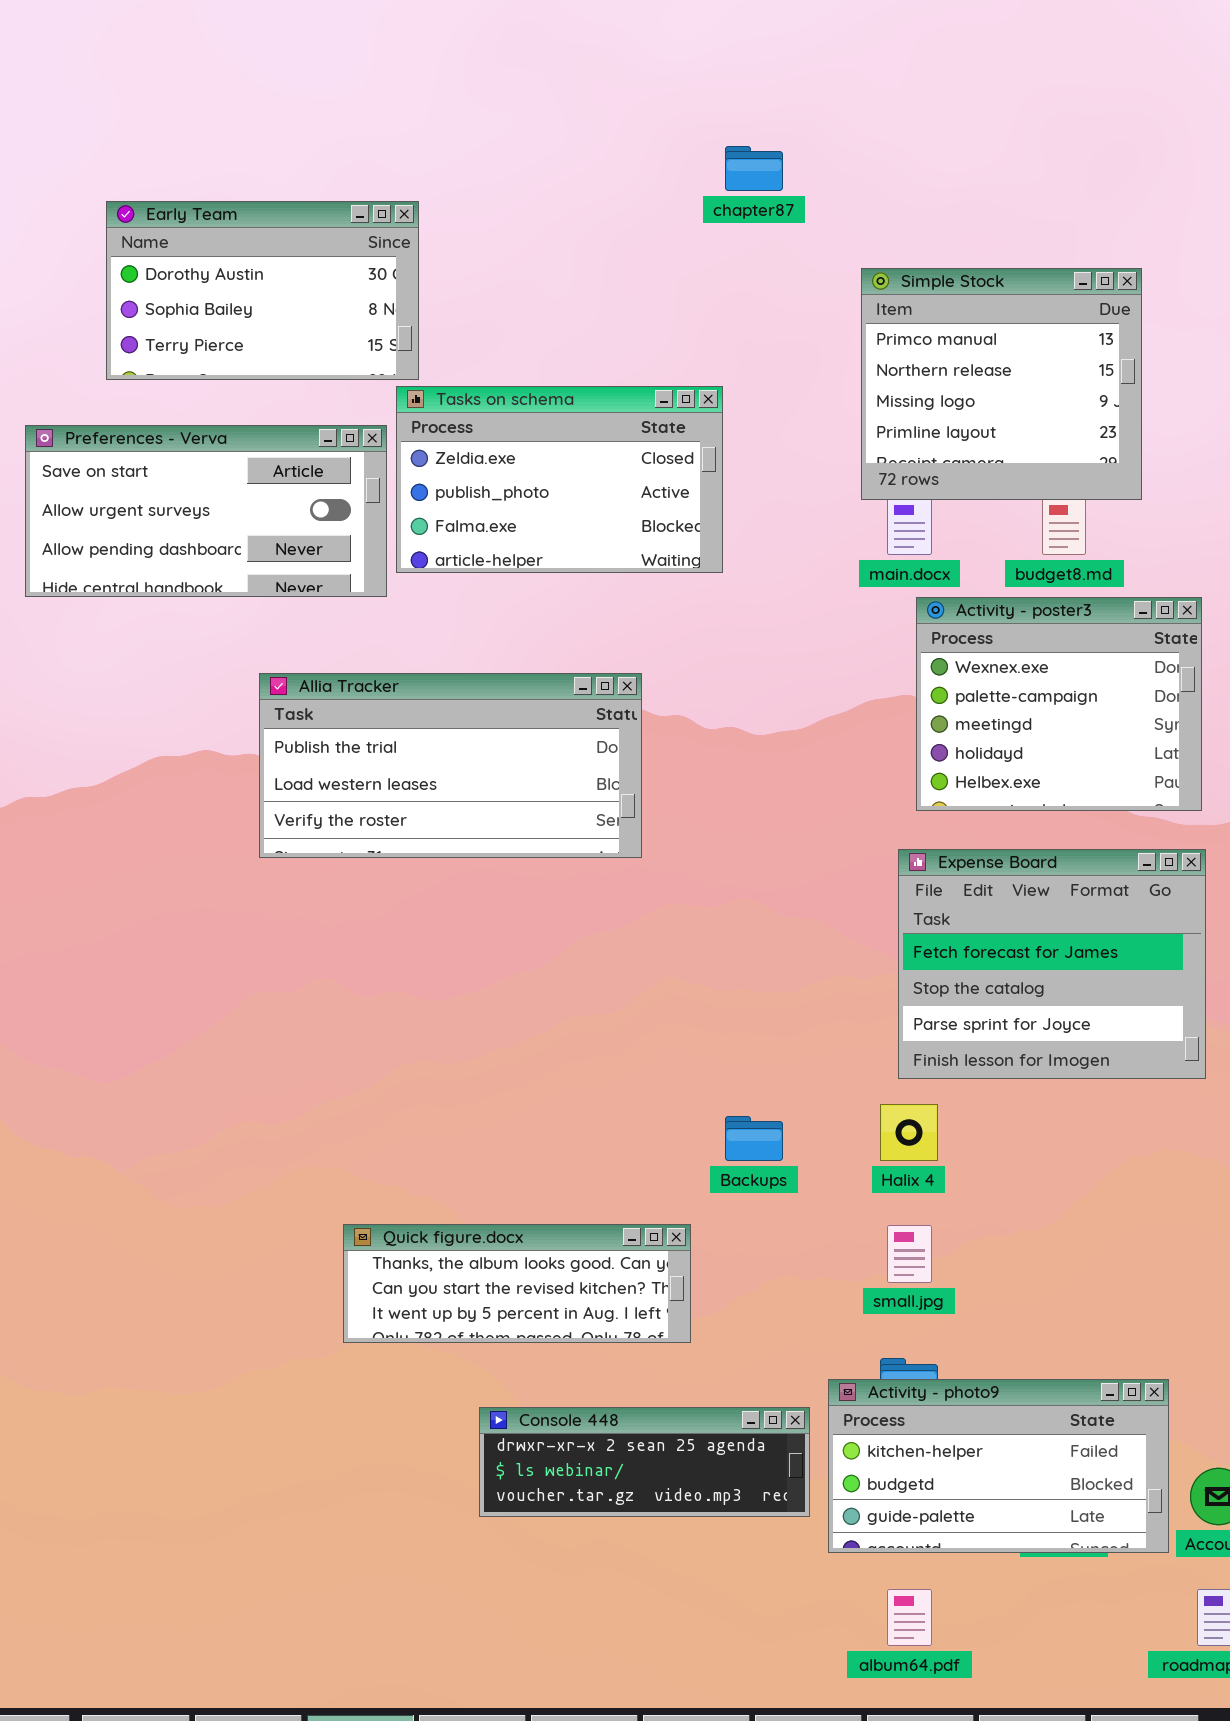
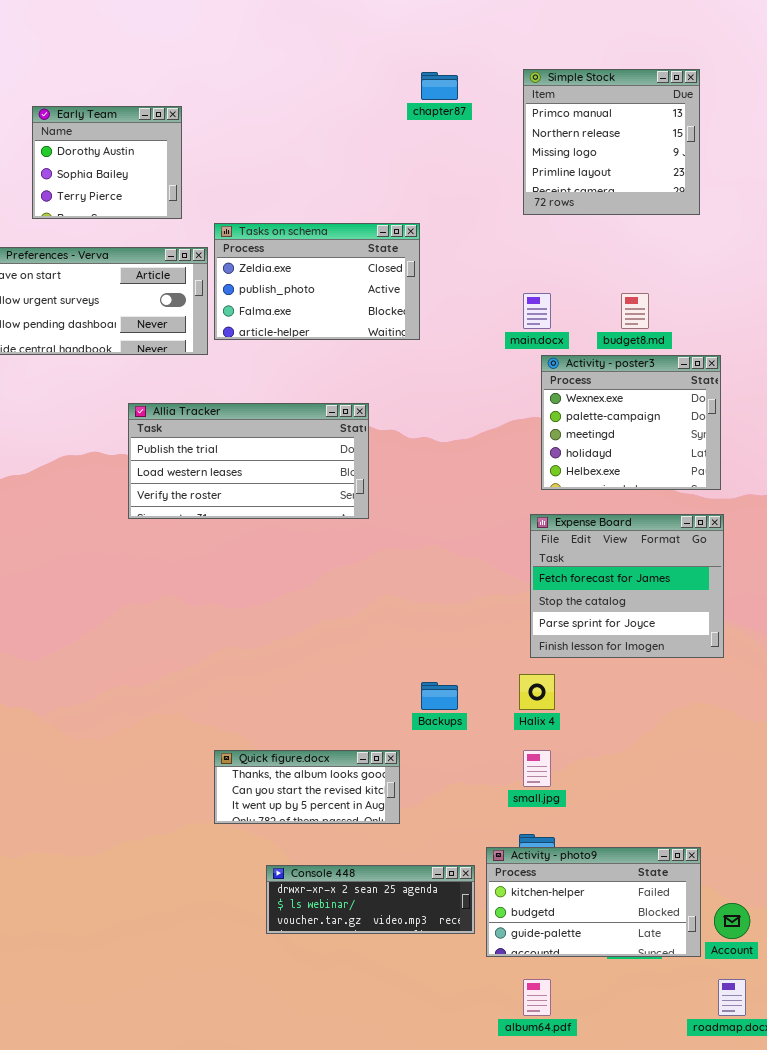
Early Team: [106,201,419,380] -> [32,106,182,219], resized
Simple Stock: [861,268,1142,500] -> [523,69,700,215], moved
Quick figure.docx: [343,1224,691,1343] -> [214,750,400,824], resized

